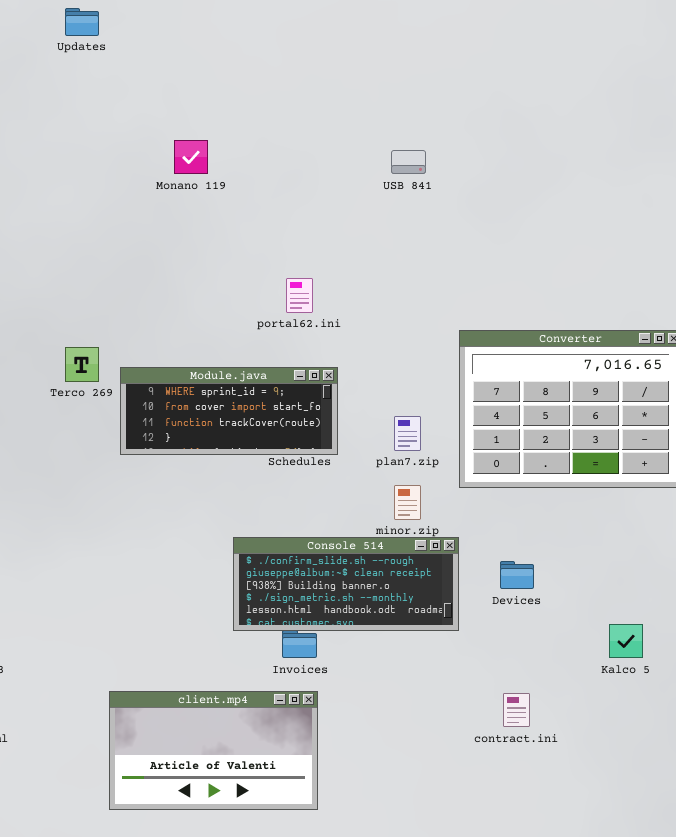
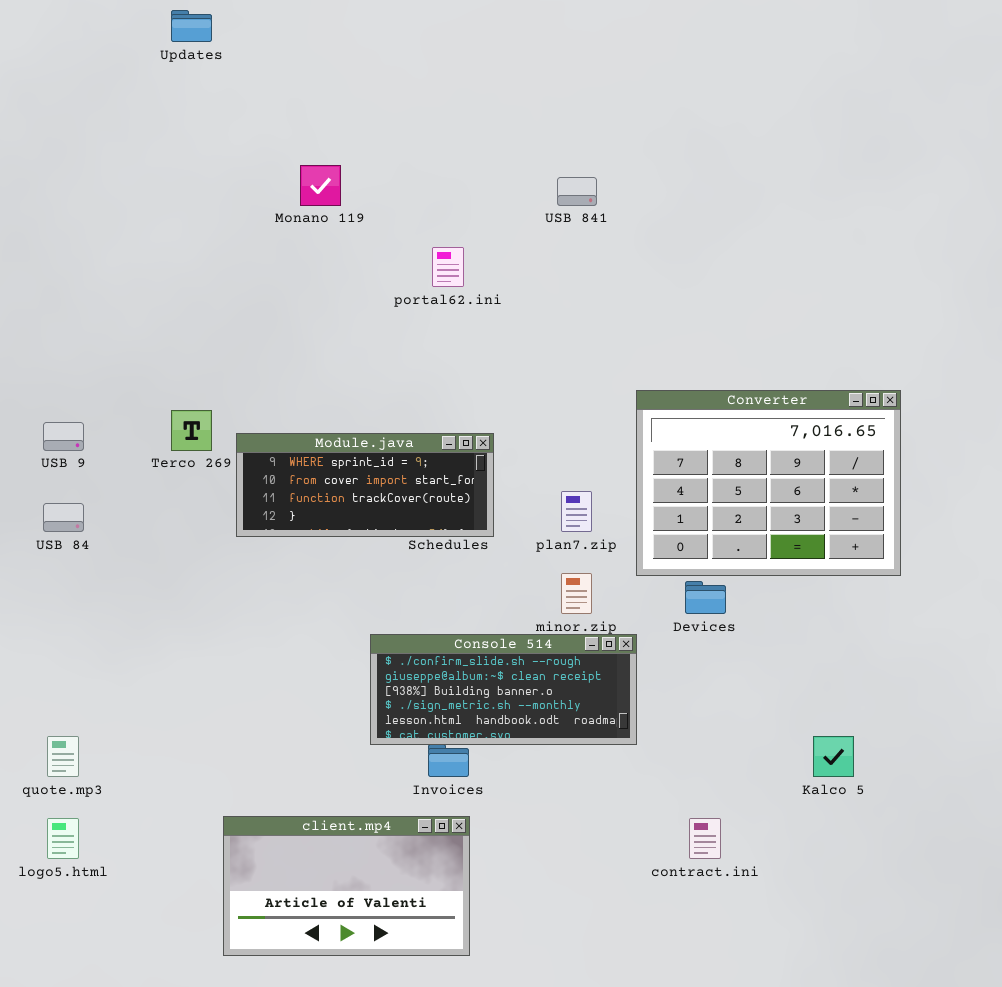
portal62.ini: [286,278,313,313] -> [432,247,464,287], moved
Devices: [500,561,534,589] -> [685,581,726,614], moved

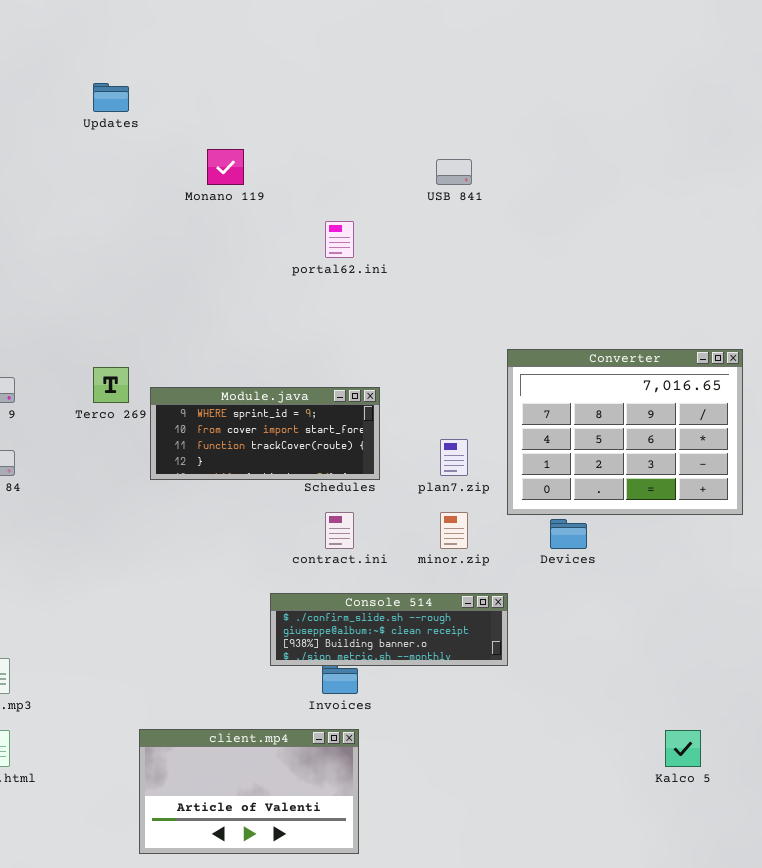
Updates: [171,10,212,42] -> [93,83,129,112], moved
Console 514: [370,634,637,745] -> [270,593,508,666], resized
Kalco 5: [813,736,854,777] -> [665,730,701,767], moved
contract.ini: [689,818,721,859] -> [325,512,354,549], moved

